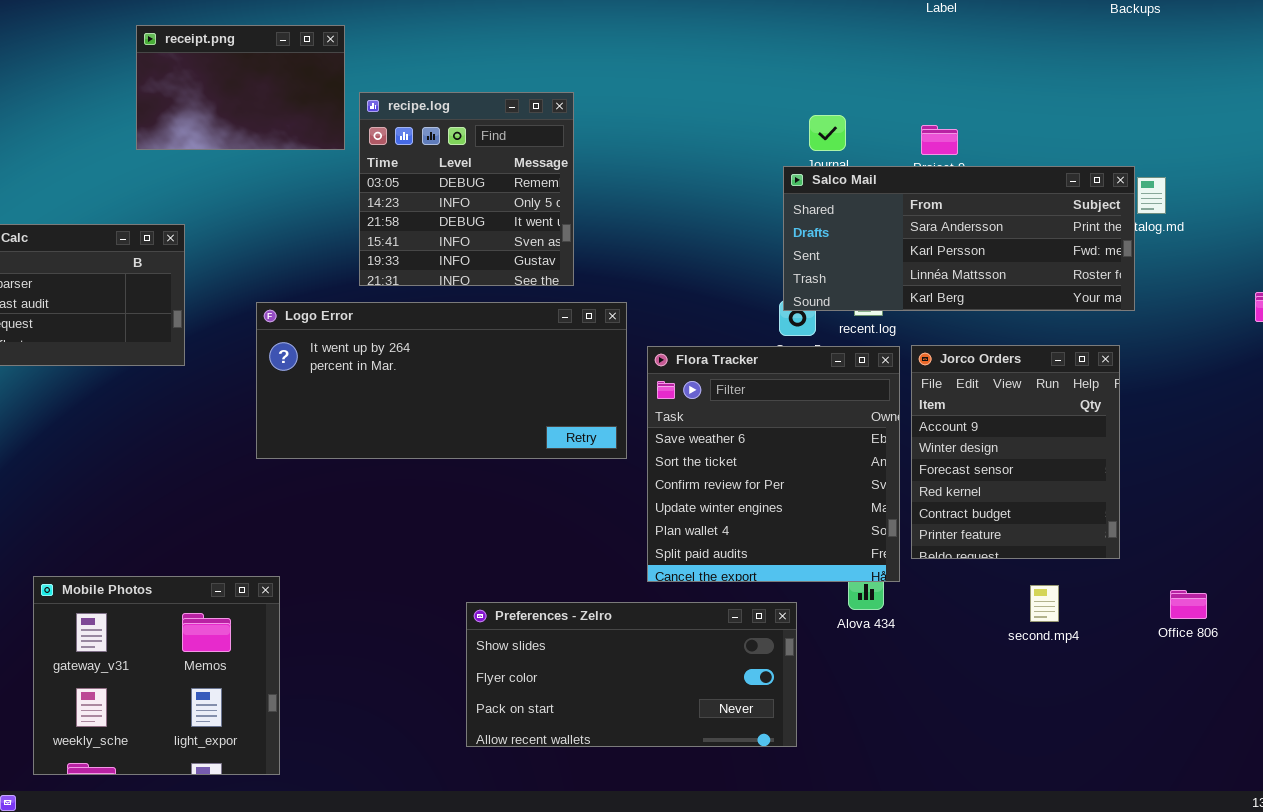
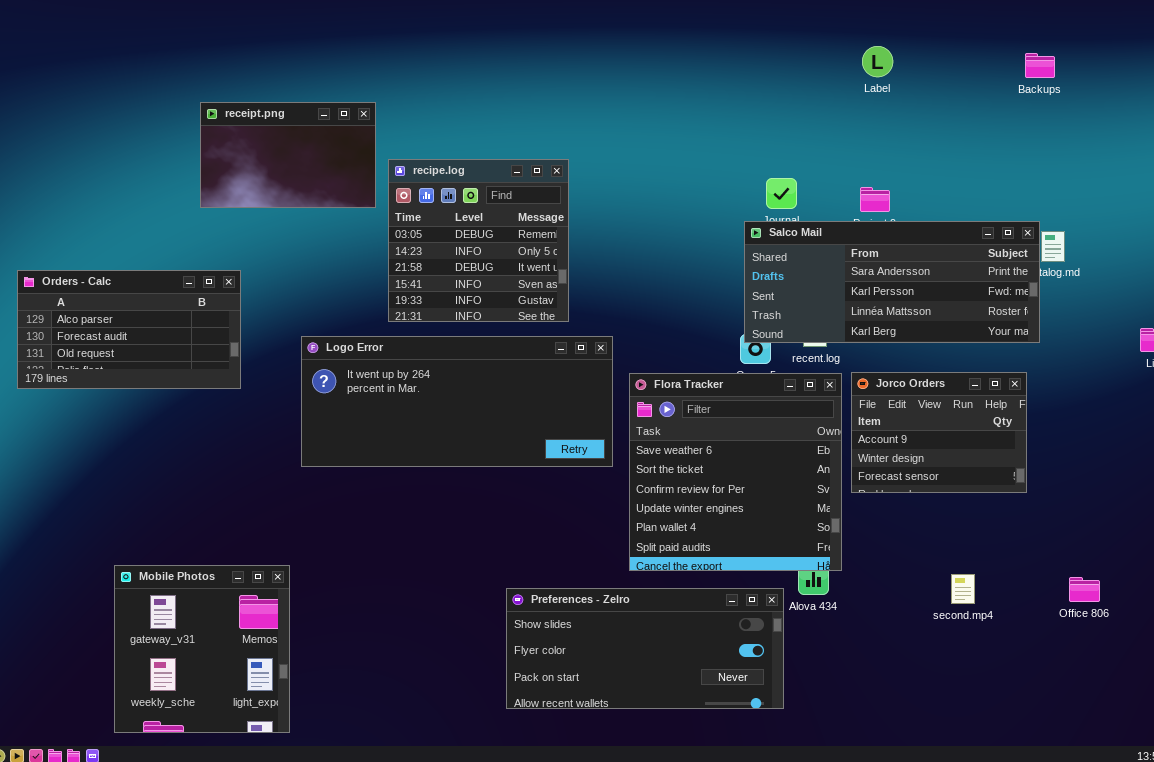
Jorco Orders: [911,345,1120,559] -> [851,372,1027,493], resized
Mobile Photos: [33,576,280,775] -> [114,565,290,733], resized
Preferences - Zelro: [466,602,797,747] -> [506,588,784,709], moved

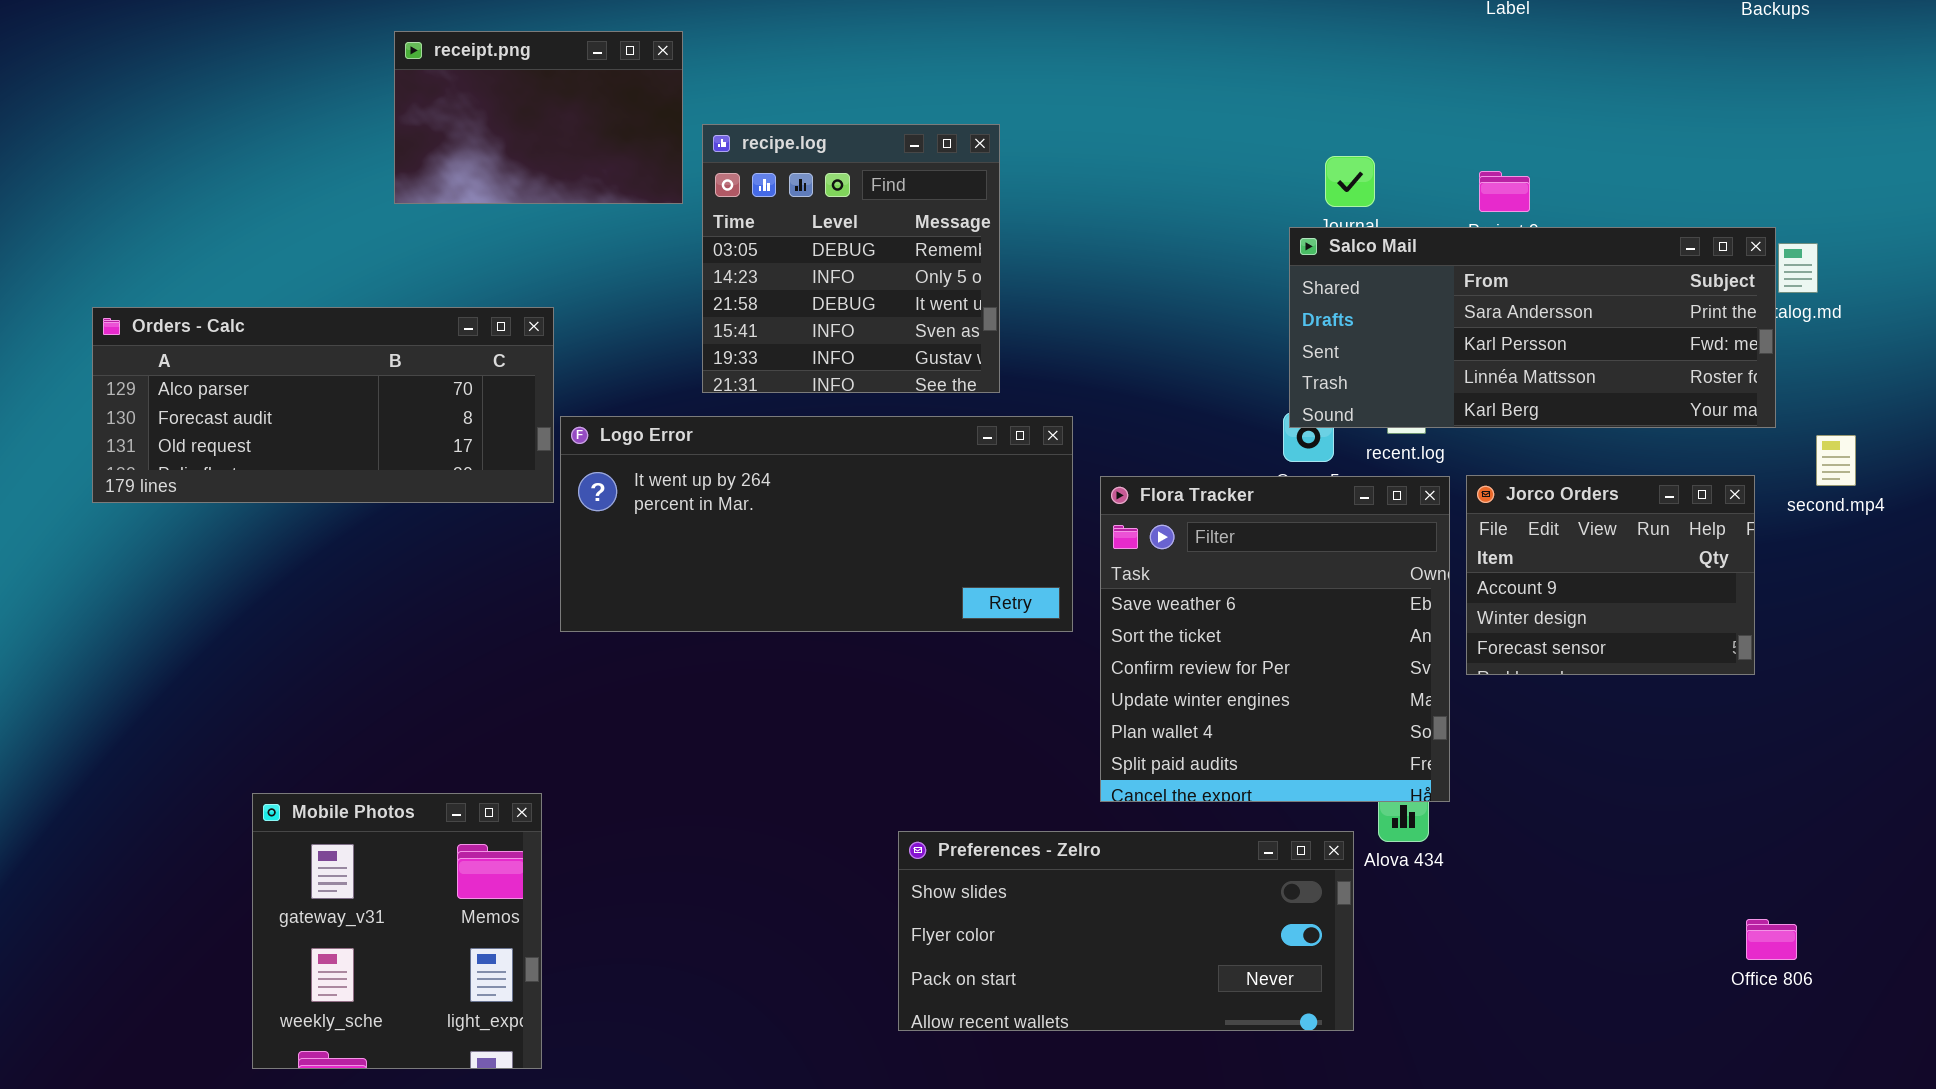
Orders - Calc: [17,270,241,389] -> [92,307,554,503], resized
second.mp4: [951,574,975,604] -> [1816,435,1856,486], moved
Office 806: [1069,577,1100,602] -> [1746,919,1797,960], moved

